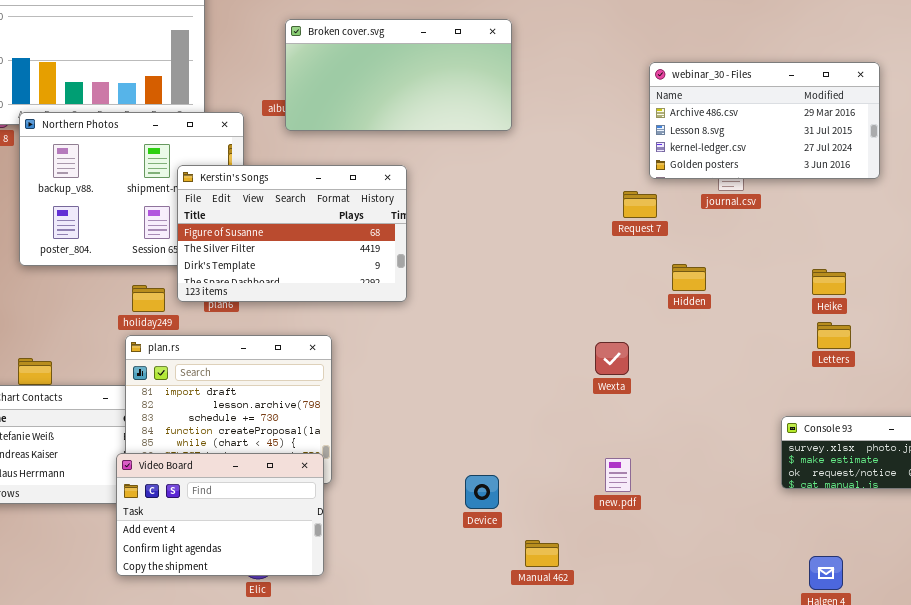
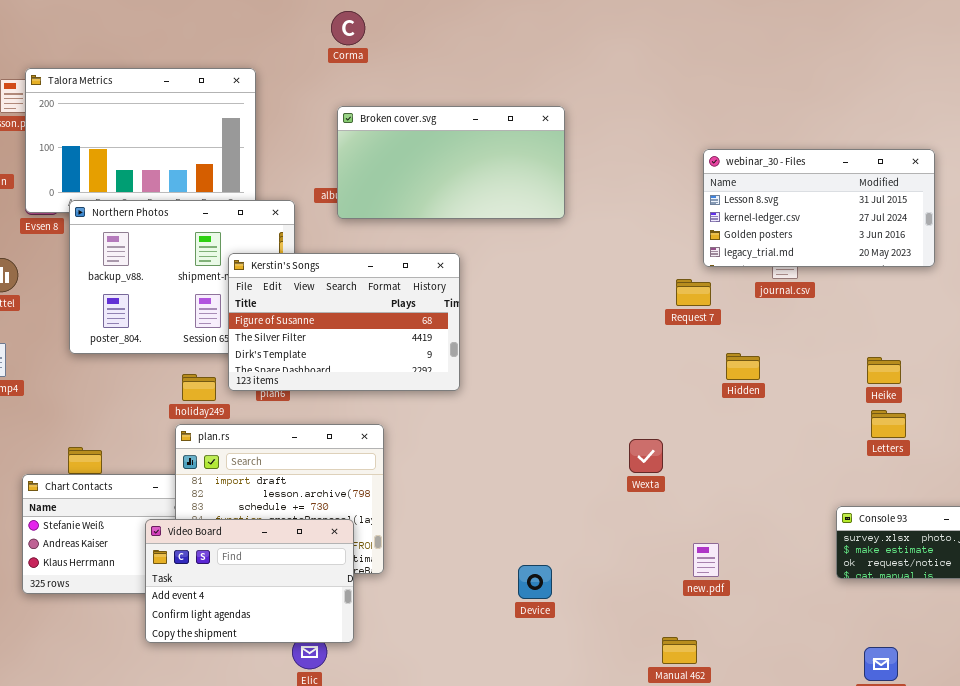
webinar_30 - Files: [649,62,880,179] -> [703,149,935,267], scrolled down 1 row
Wexta: [595,342,629,375] -> [629,439,663,473], moved
Video Board: [116,453,324,576] -> [145,519,354,643], moved
new.pdf: [605,458,631,492] -> [693,543,719,577], moved
Manual 462: [525,540,559,567] -> [662,637,697,664], moved

